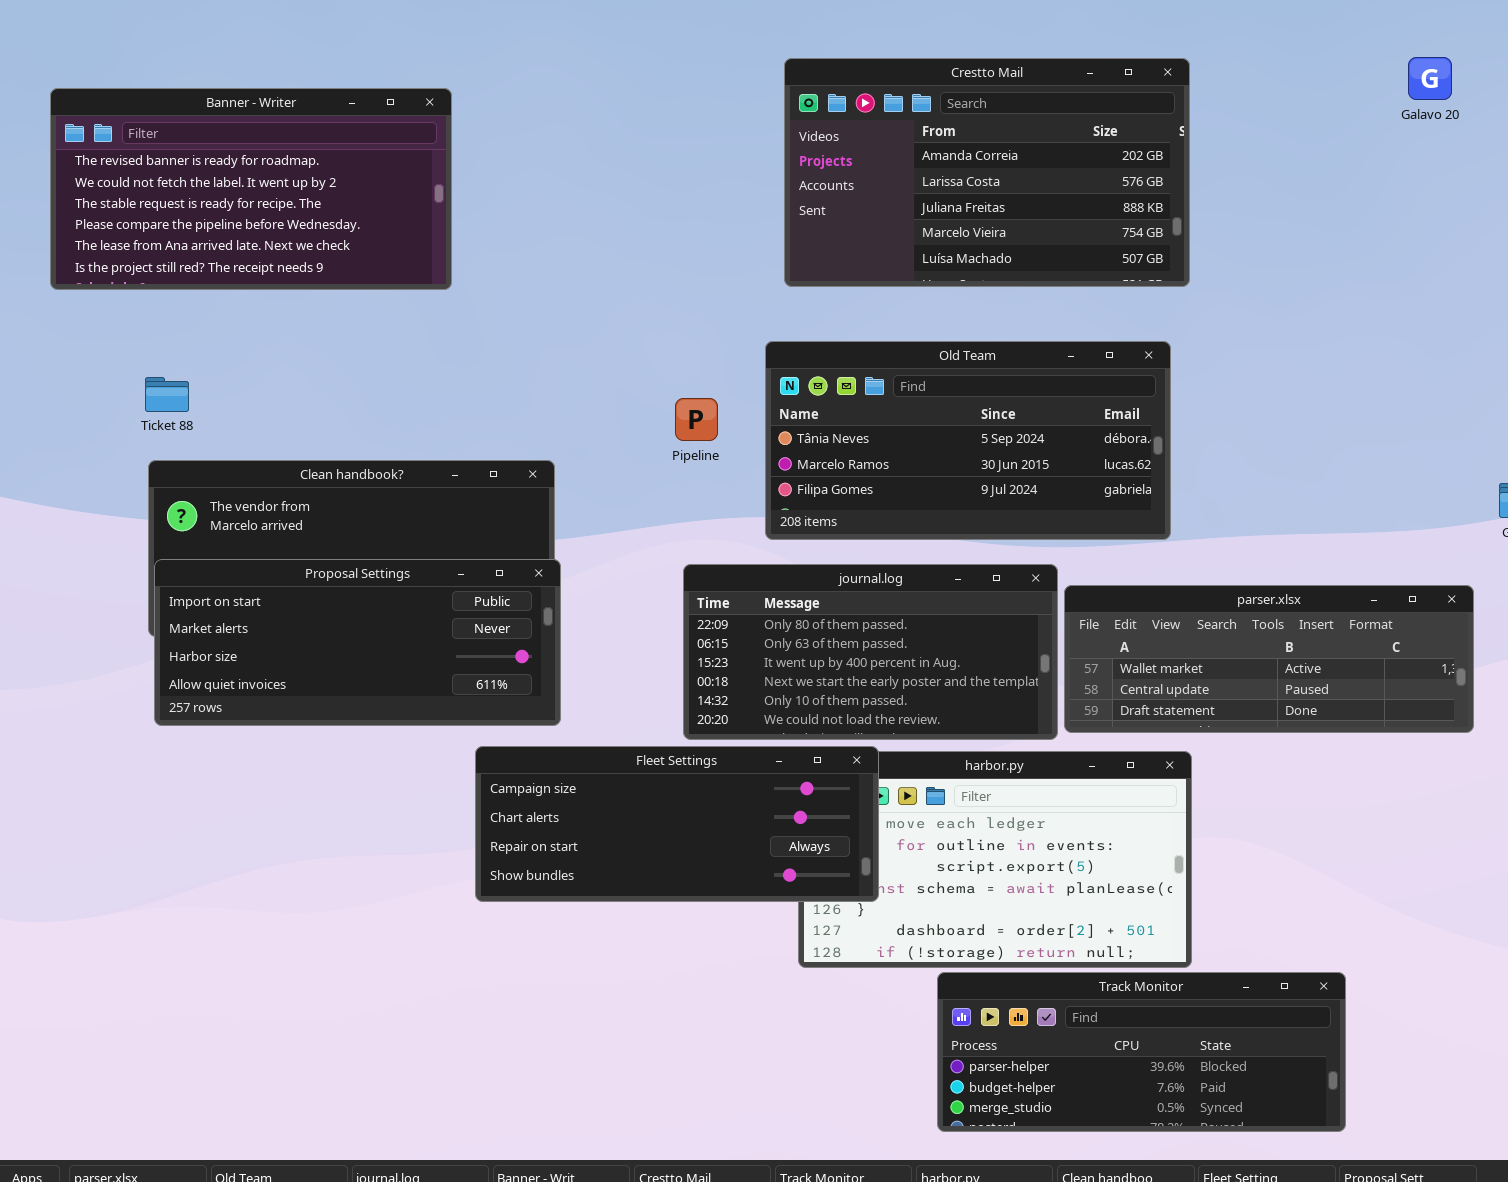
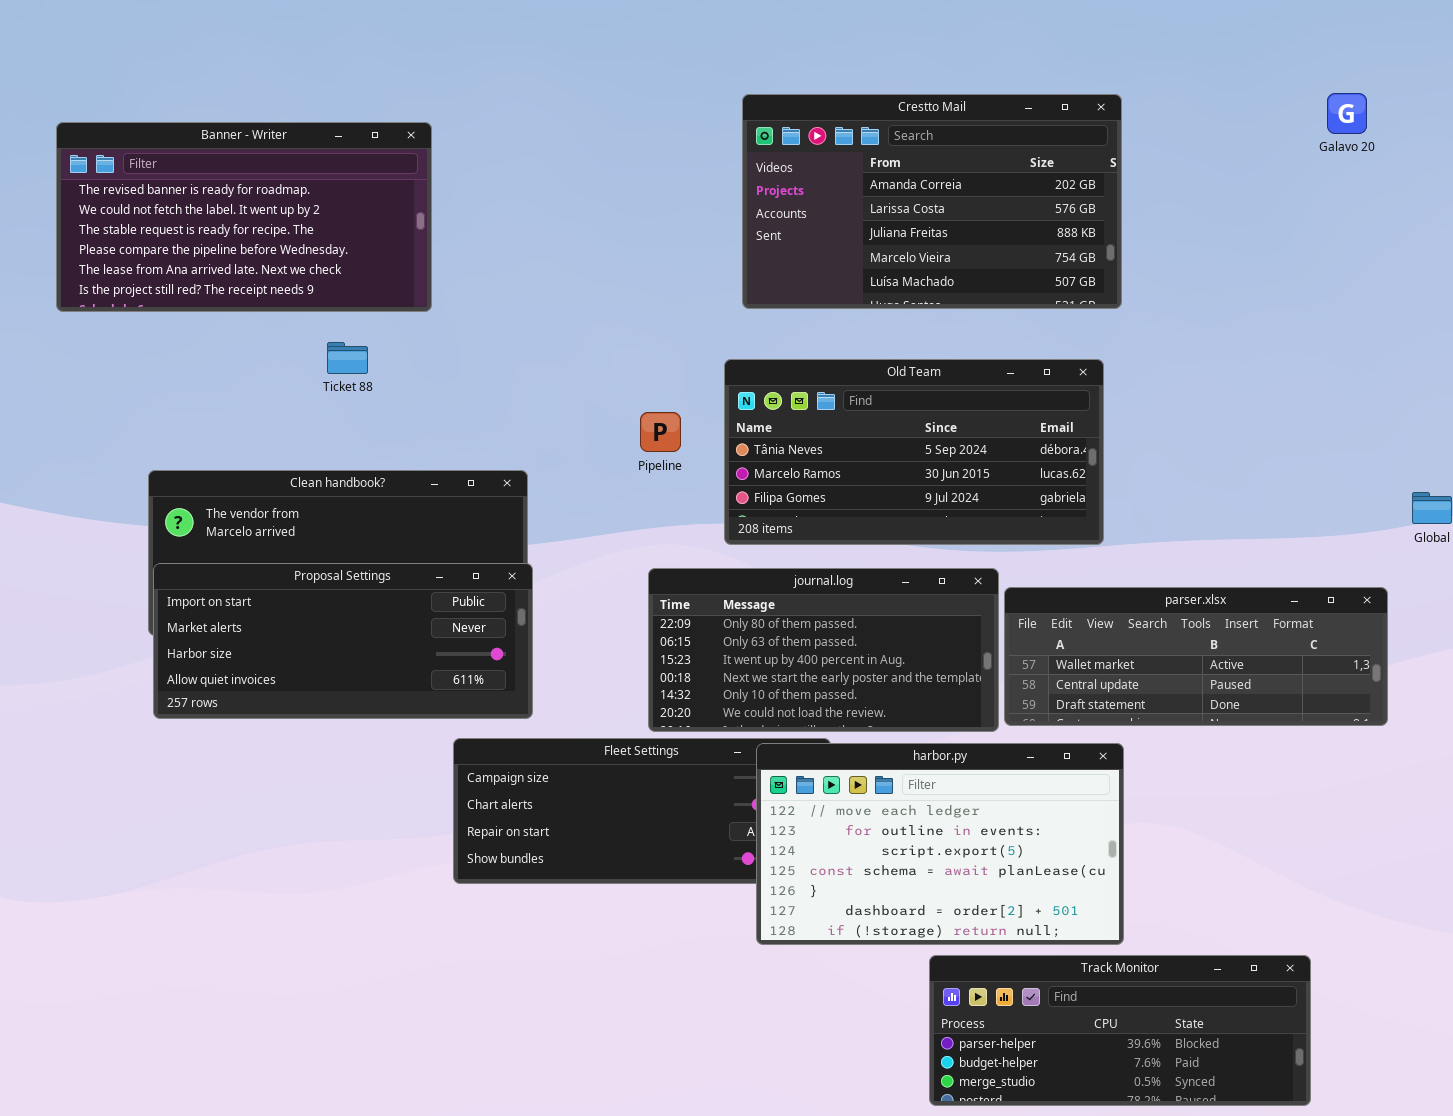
Ticket 88: [145,377,189,412] -> [327,342,368,374], moved
harbor.py: [798,751,1192,968] -> [756,743,1124,945], raised
Track Monitor: [937,972,1346,1132] -> [929,955,1311,1106], moved

